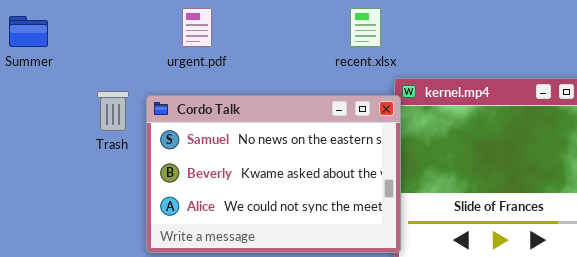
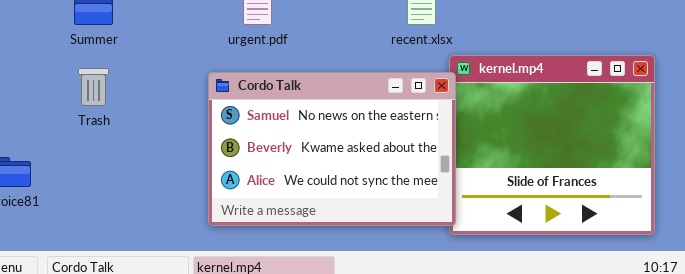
Trash: [97,91,129,131] -> [78,68,109,106], moved

